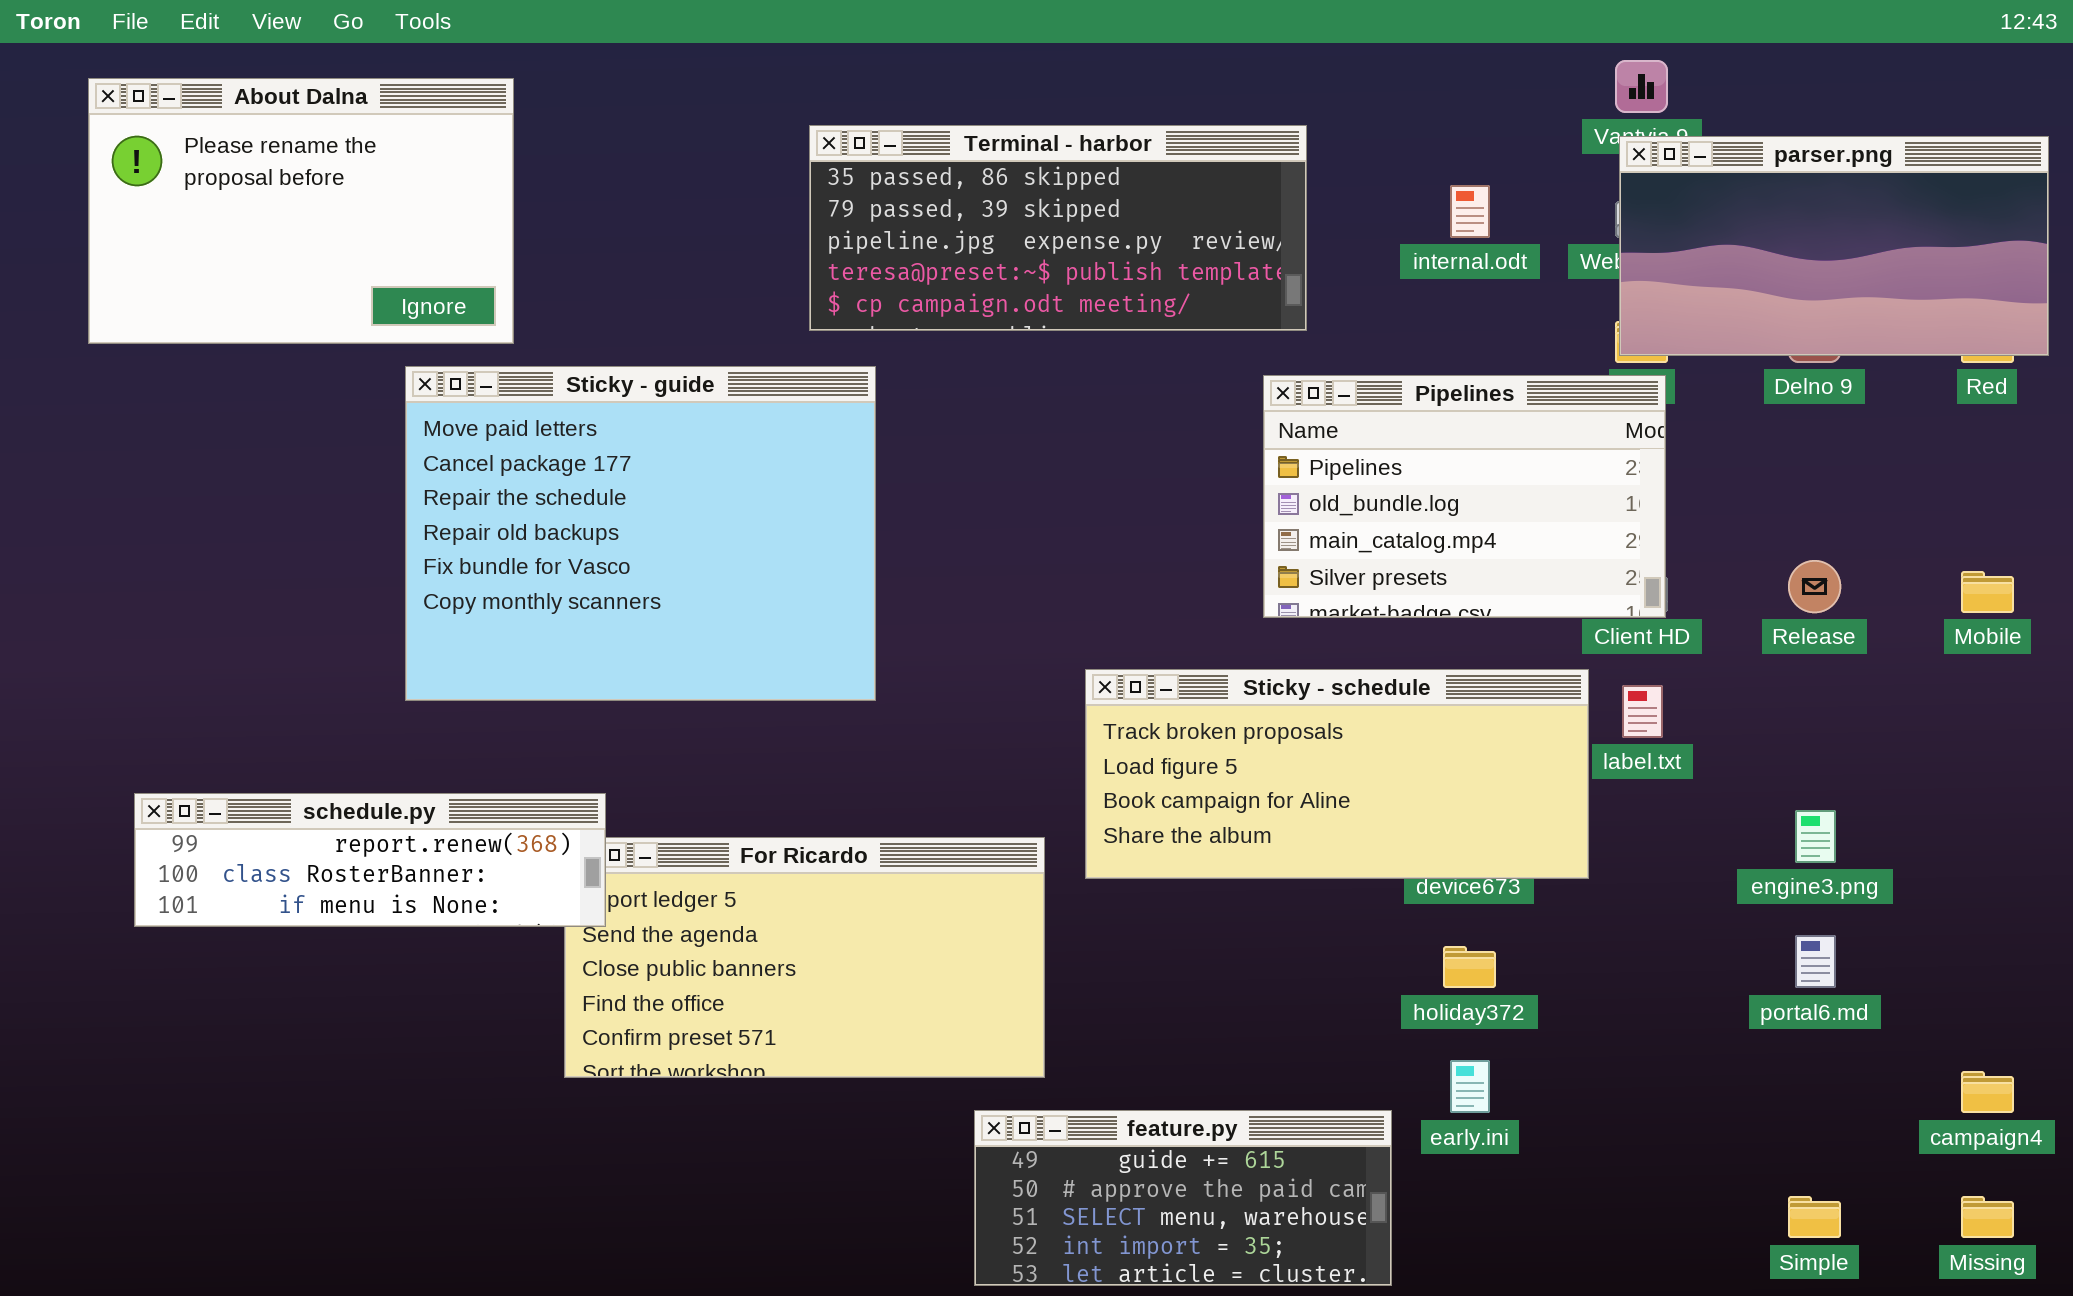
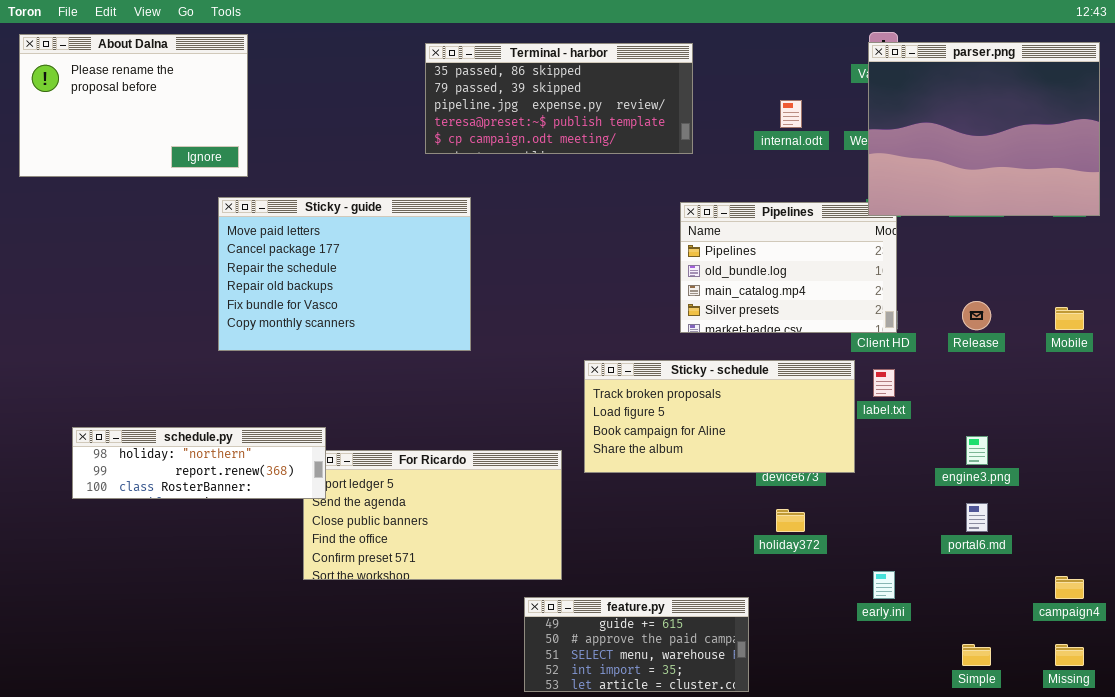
About Dalna: [88,78,514,344] -> [19,34,248,177], moved
Terminal - harbor: [809,125,1307,331] -> [425,43,693,154], moved
parser.png: [1619,136,2049,356] -> [868,42,1100,216], moved, resized
Sticky - guide: [405,366,876,701] -> [218,197,471,351], resized
schedule.py: [134,793,606,927] -> [72,427,326,499], scrolled up 1 row
early.ini: [1450,1060,1490,1113] -> [873,571,895,599], moved

